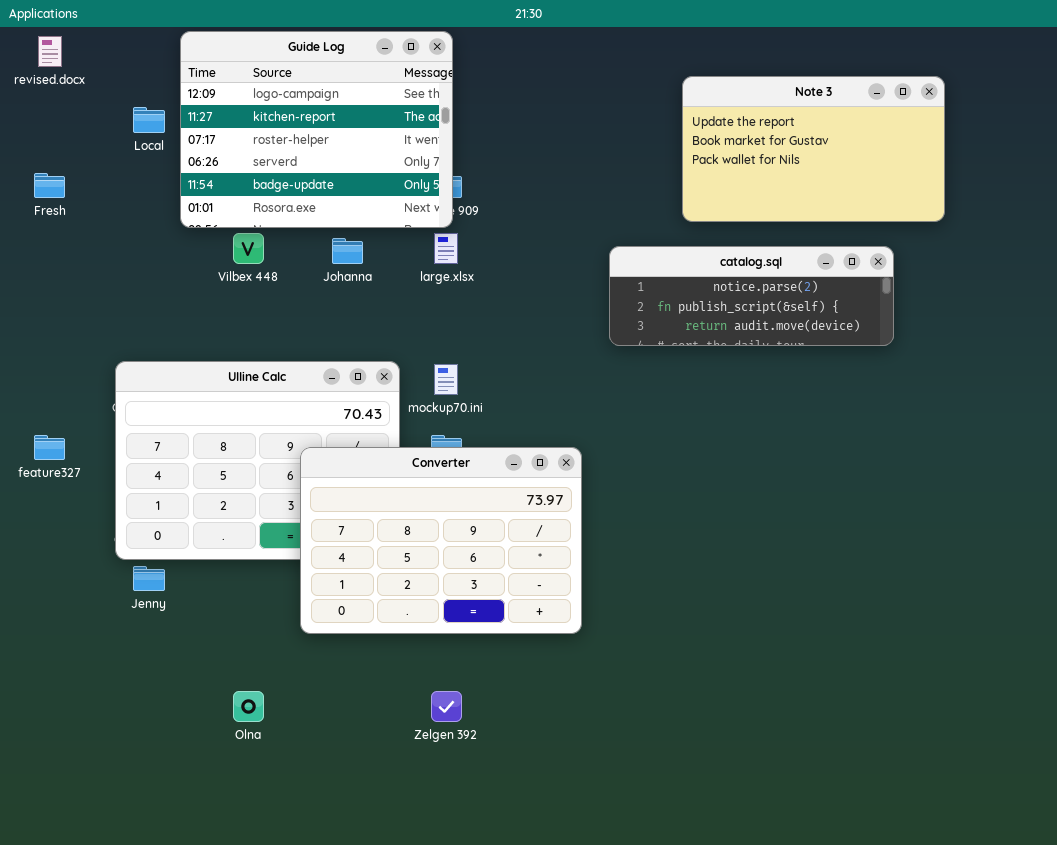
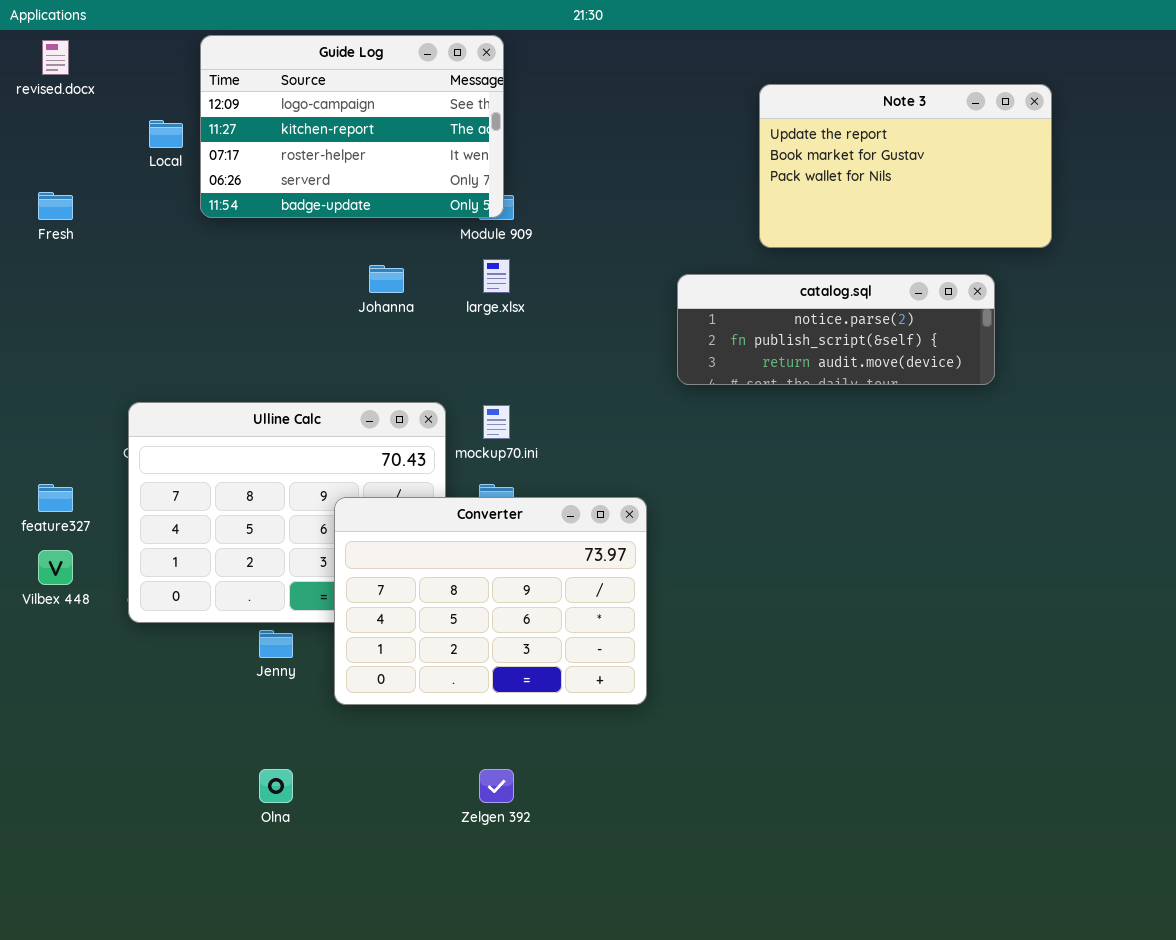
Guide Log: [180,31,453,228] -> [200,35,504,218], resized
Vilbex 448: [233,233,264,264] -> [38,550,73,585], moved
Jenny: [133,566,165,591] -> [259,630,293,658], moved

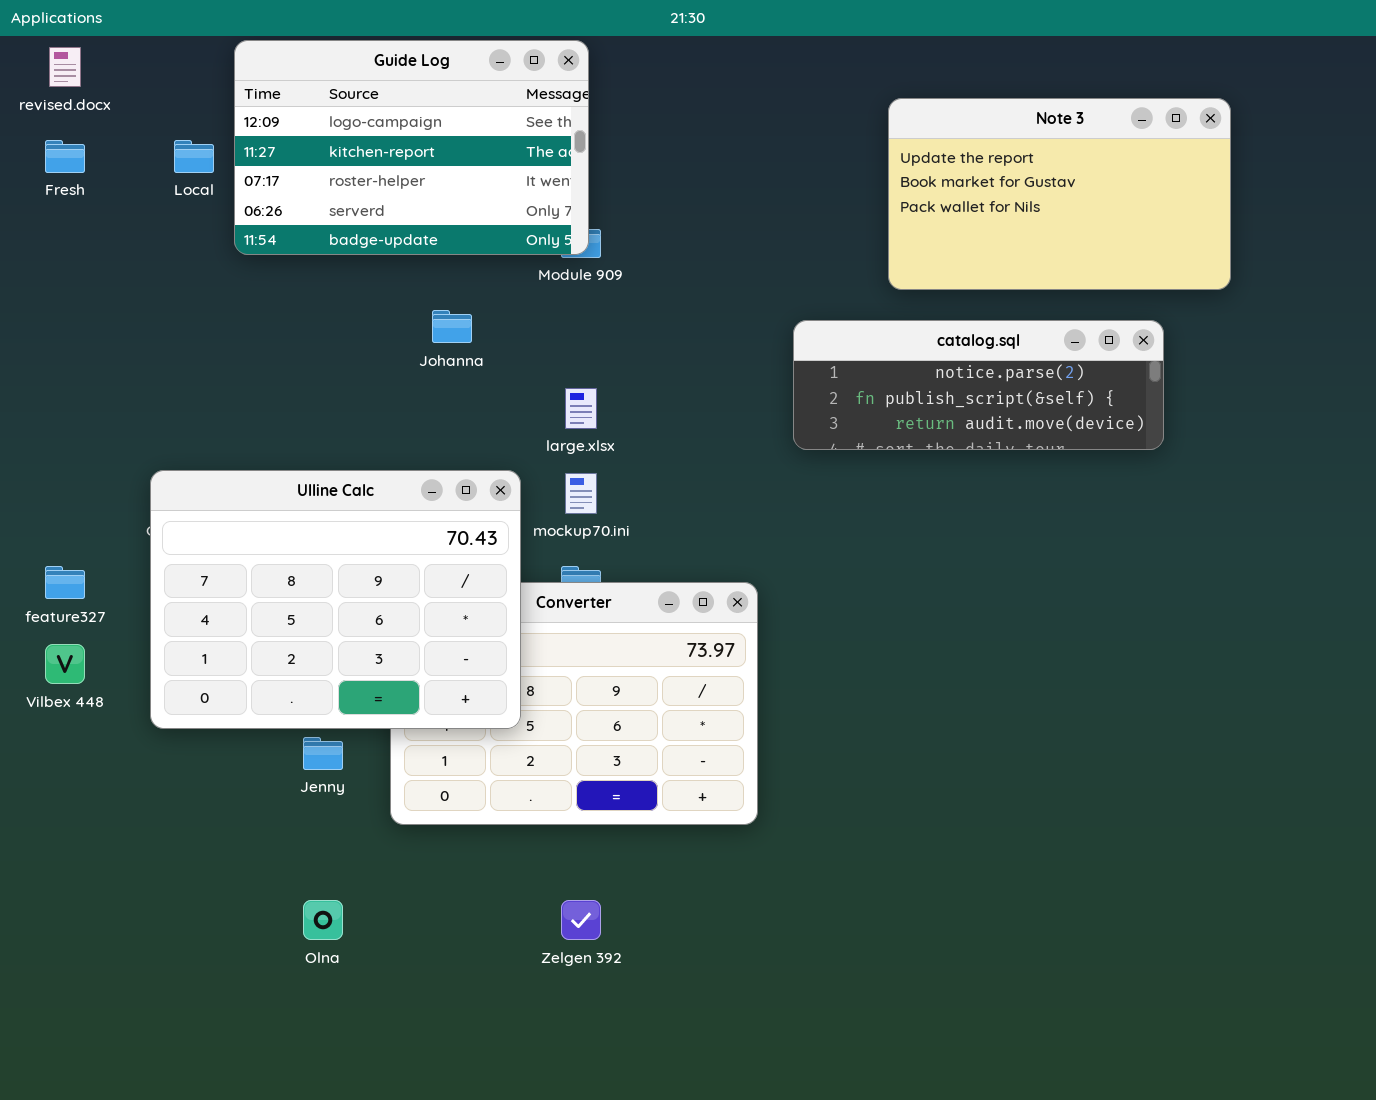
Fresh: [38,192,73,220] -> [45,140,85,173], moved
large.xlsx: [483,259,510,293] -> [565,388,597,429], moved
Ulline Calc: [128,402,446,623] -> [150,470,521,729], raised

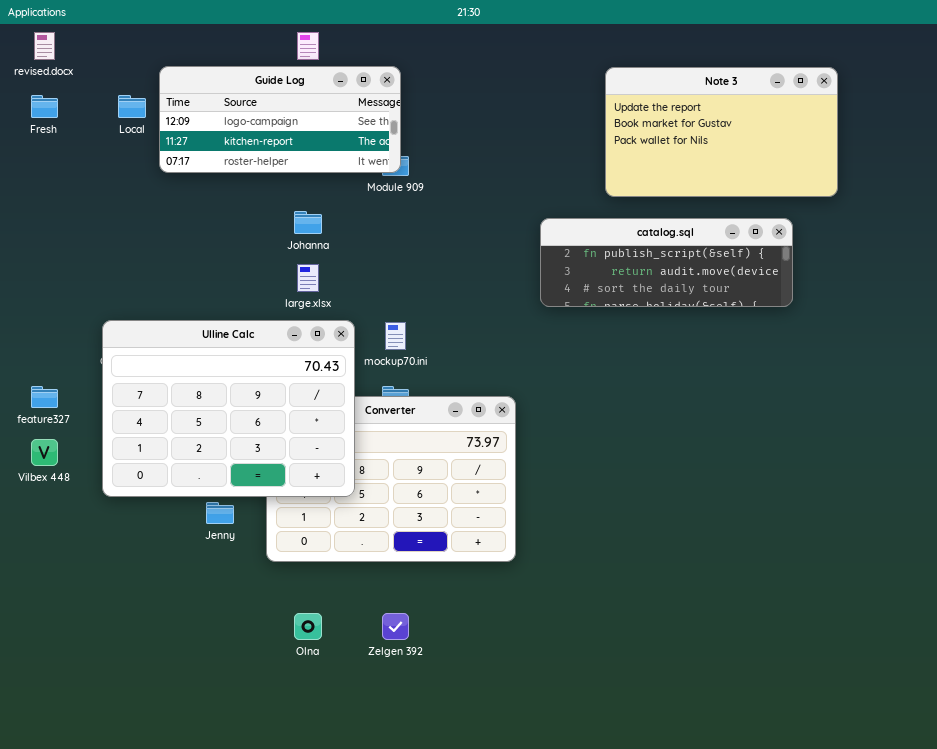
Guide Log: [234,40,589,255] -> [159,66,401,173], resized
catalog.sql: [793,320,1164,450] -> [540,218,793,307], scrolled down 1 row
large.xlsx: [565,388,597,429] -> [297,264,319,292], moved
Olna: [303,900,343,940] -> [294,613,322,640], moved

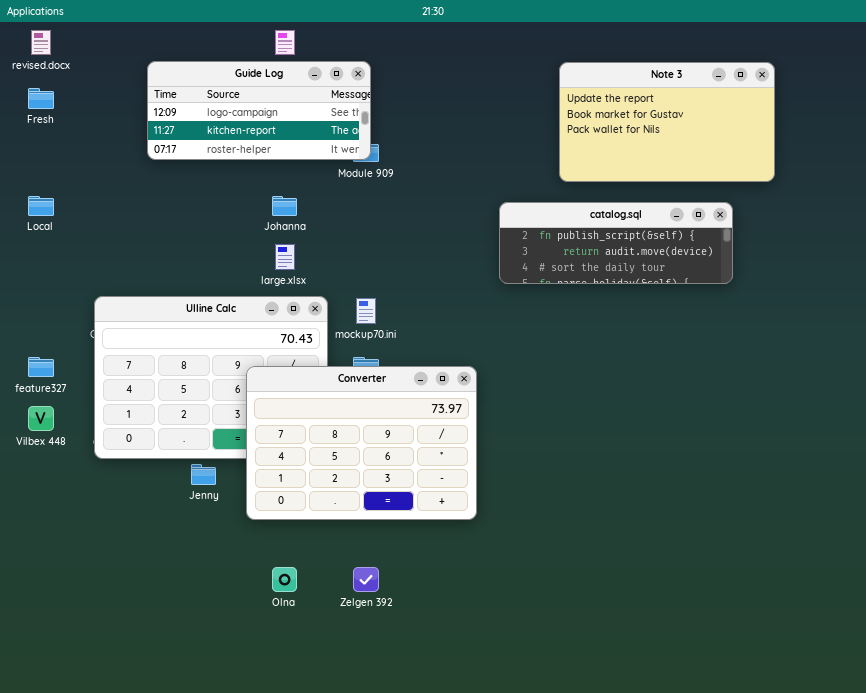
Local: [118,95,146,118] -> [28,196,54,216], moved
Converter: [266,396,516,562] -> [246,366,477,520], raised

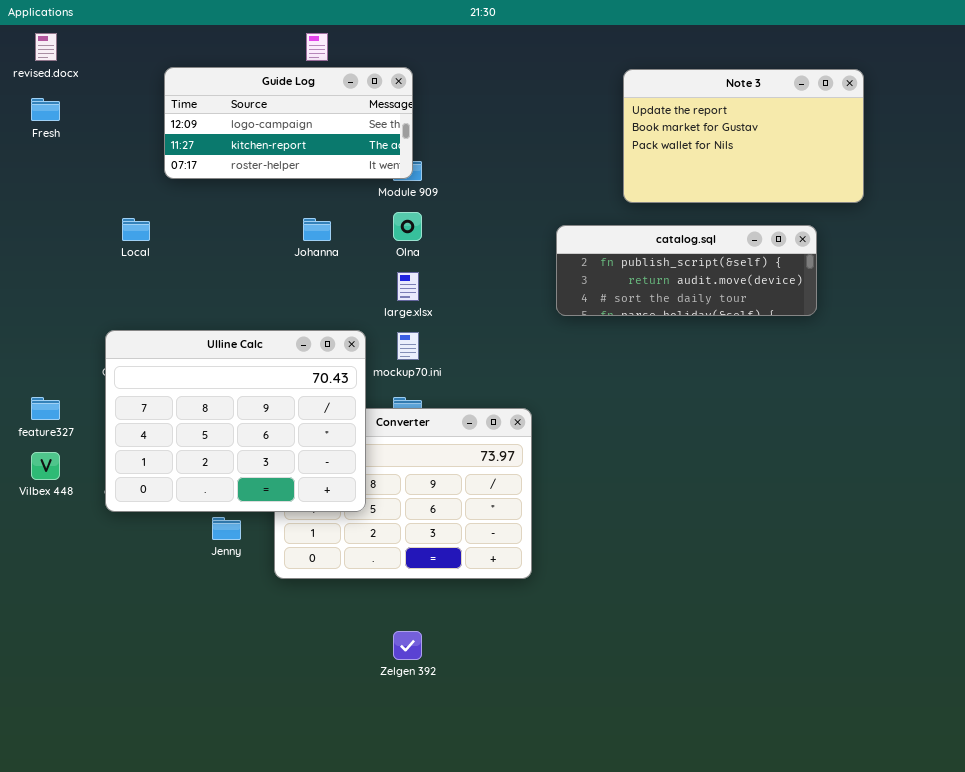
Local: [28,196,54,216] -> [122,218,150,241], moved
large.xlsx: [275,244,295,270] -> [397,272,419,301], moved
Ulline Calc: [94,296,328,459] -> [105,330,366,512], raised
Olna: [272,567,297,592] -> [393,212,422,241], moved

